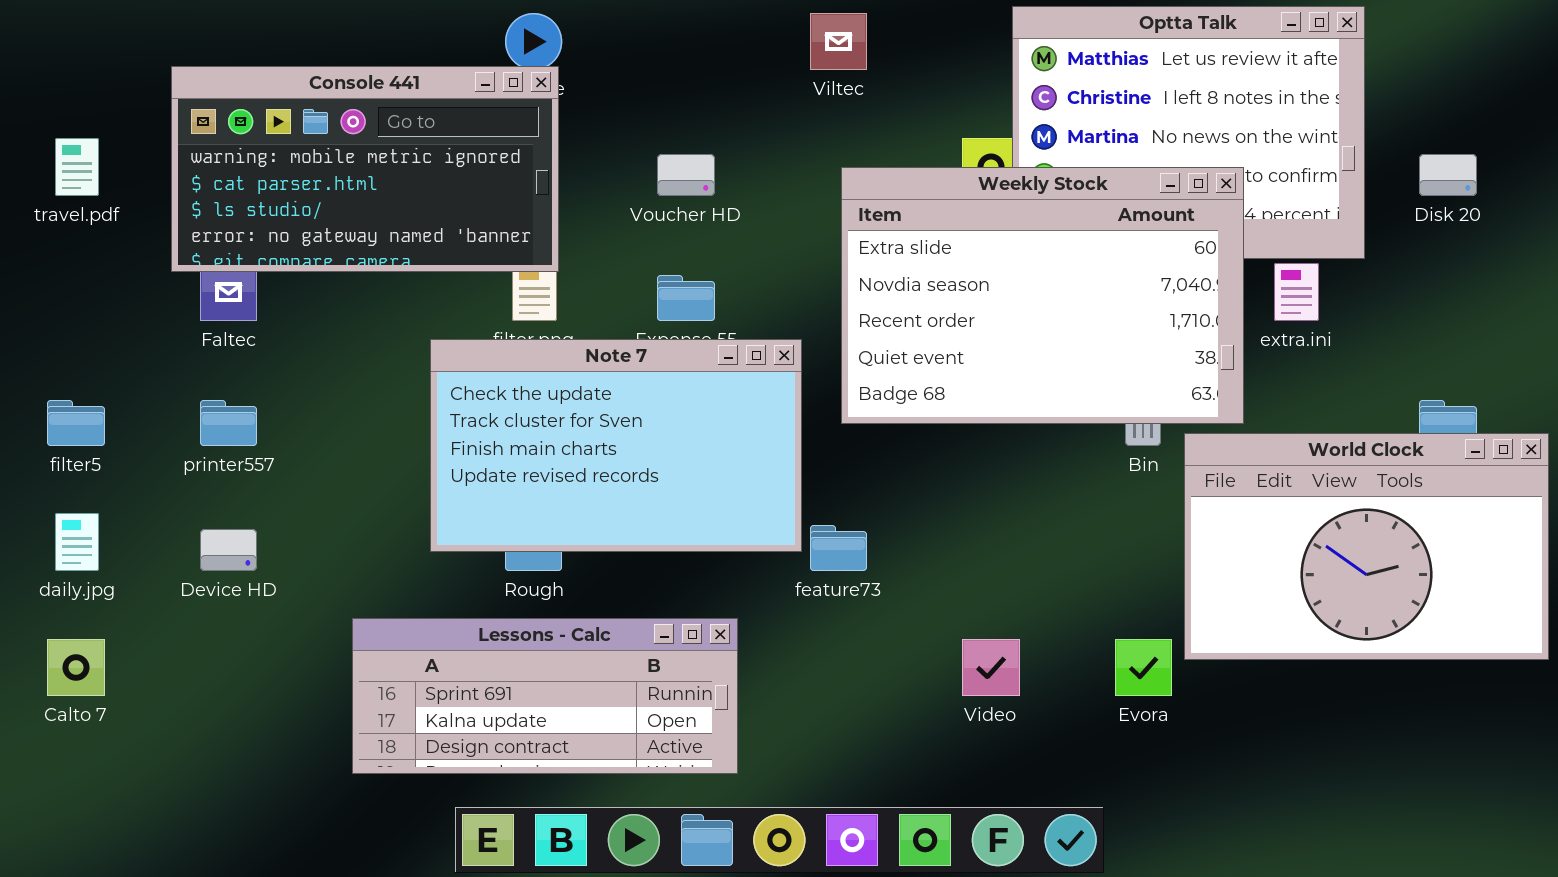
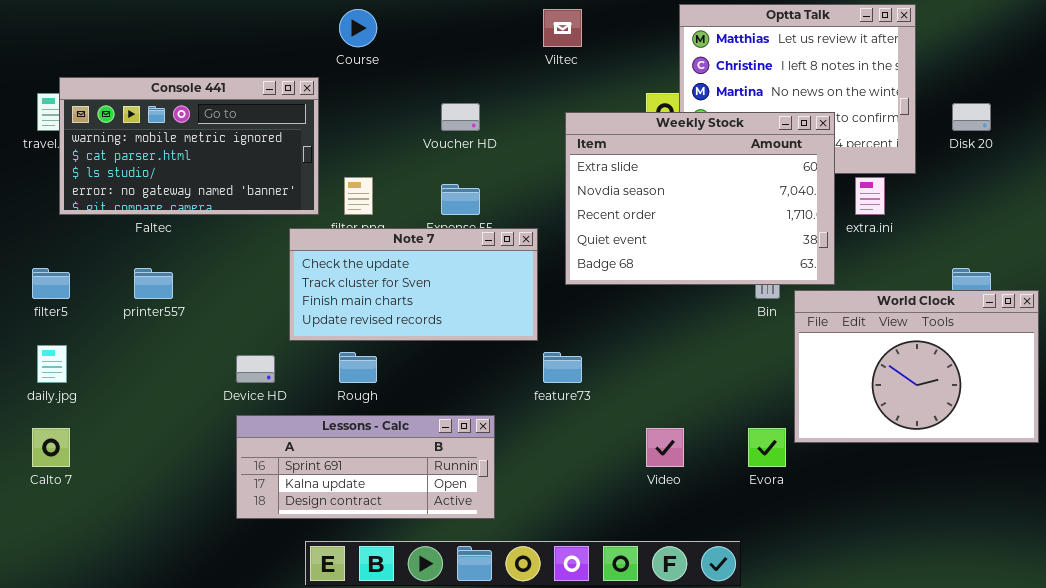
Console 441: [171,66,559,272] -> [59,77,319,215], moved
Note 7: [430,339,802,552] -> [289,228,538,341], resized
Device HD: [200,529,257,571] -> [236,355,275,383], moved

